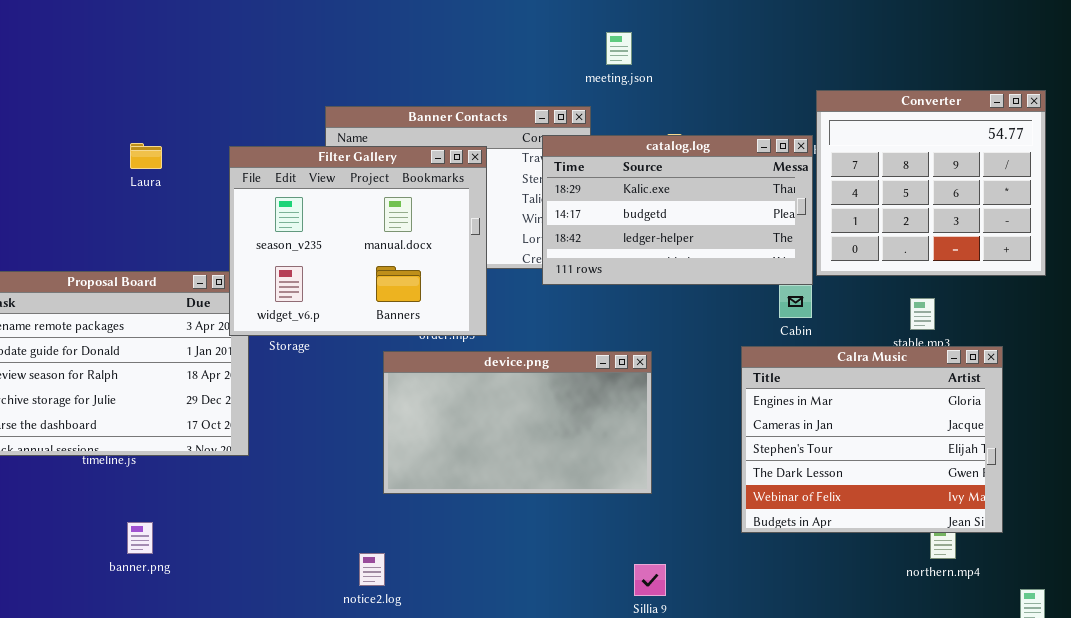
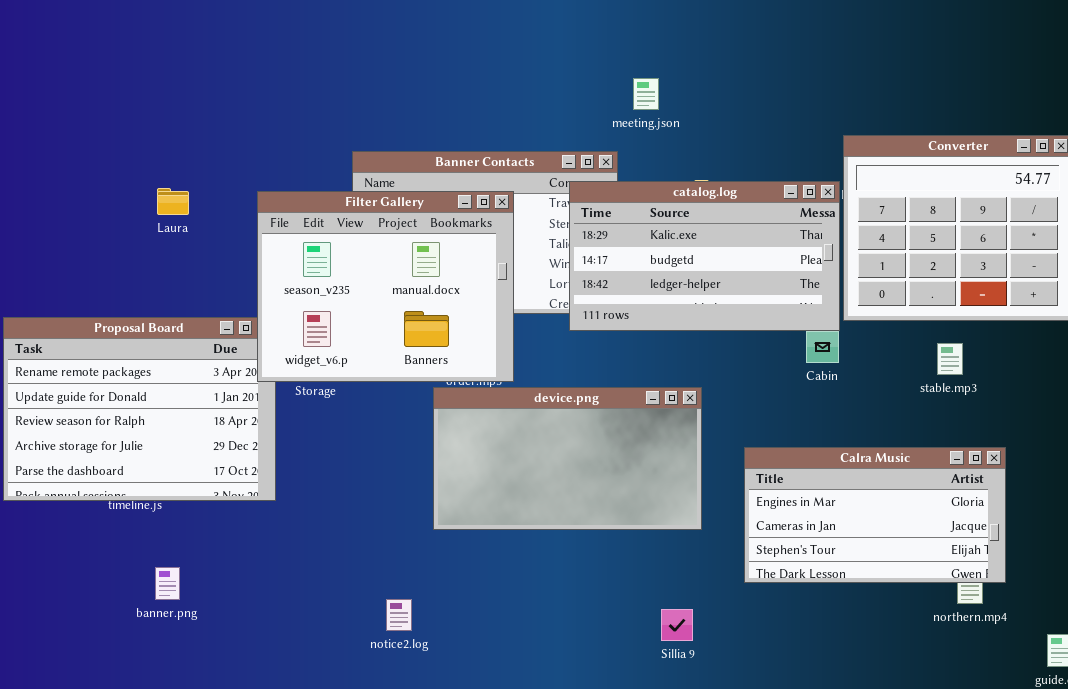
Calra Music: [741,346,1003,533] -> [744,447,1006,583], moved, resized
device.png: [383,351,652,494] -> [433,387,702,530], moved

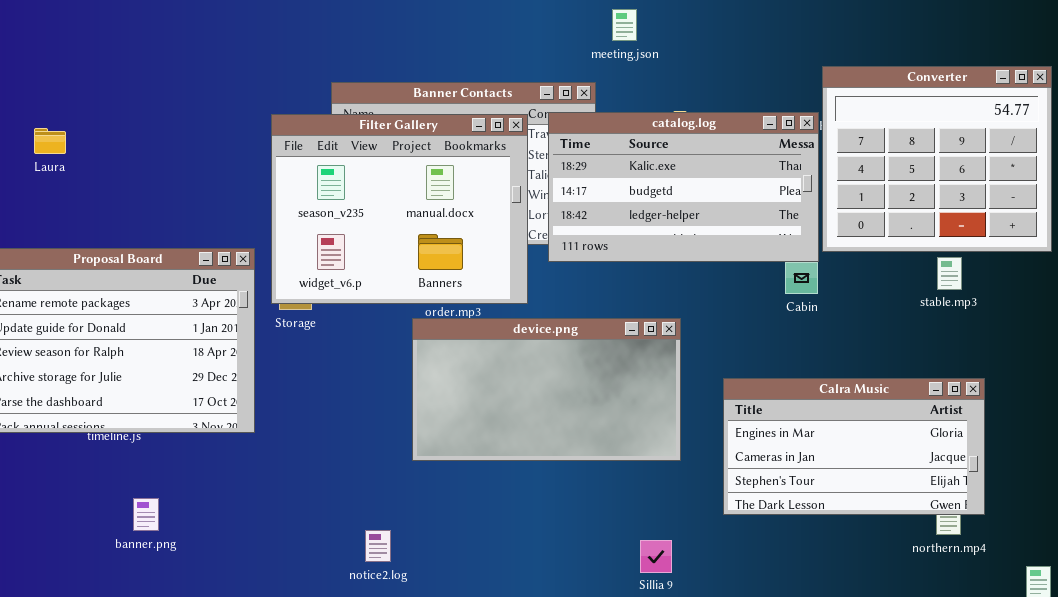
Laura: [157,188,189,215] -> [34,128,66,154], moved
Filter Gallery: [257,191,514,382] -> [271,114,528,304], moved
stable.mp3: [937,343,963,375] -> [937,257,962,290], moved

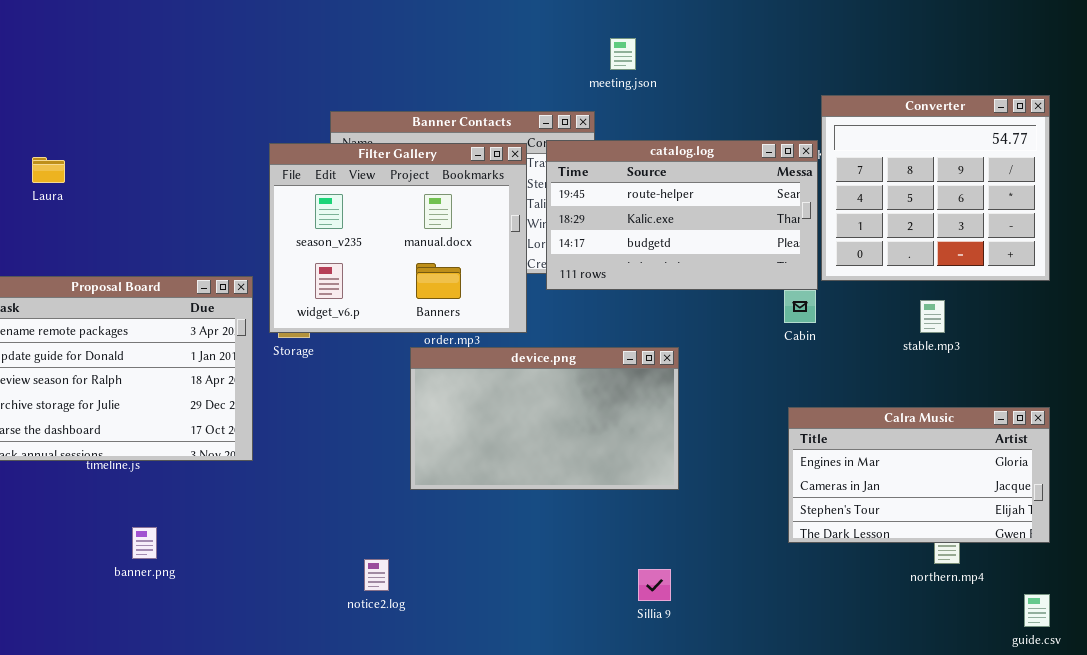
catalog.log: [548,112,819,262] -> [546,140,818,290], scrolled up 1 row
stable.mp3: [937,257,962,290] -> [920,300,945,333], moved
Calra Music: [723,378,985,515] -> [788,407,1050,543], moved

